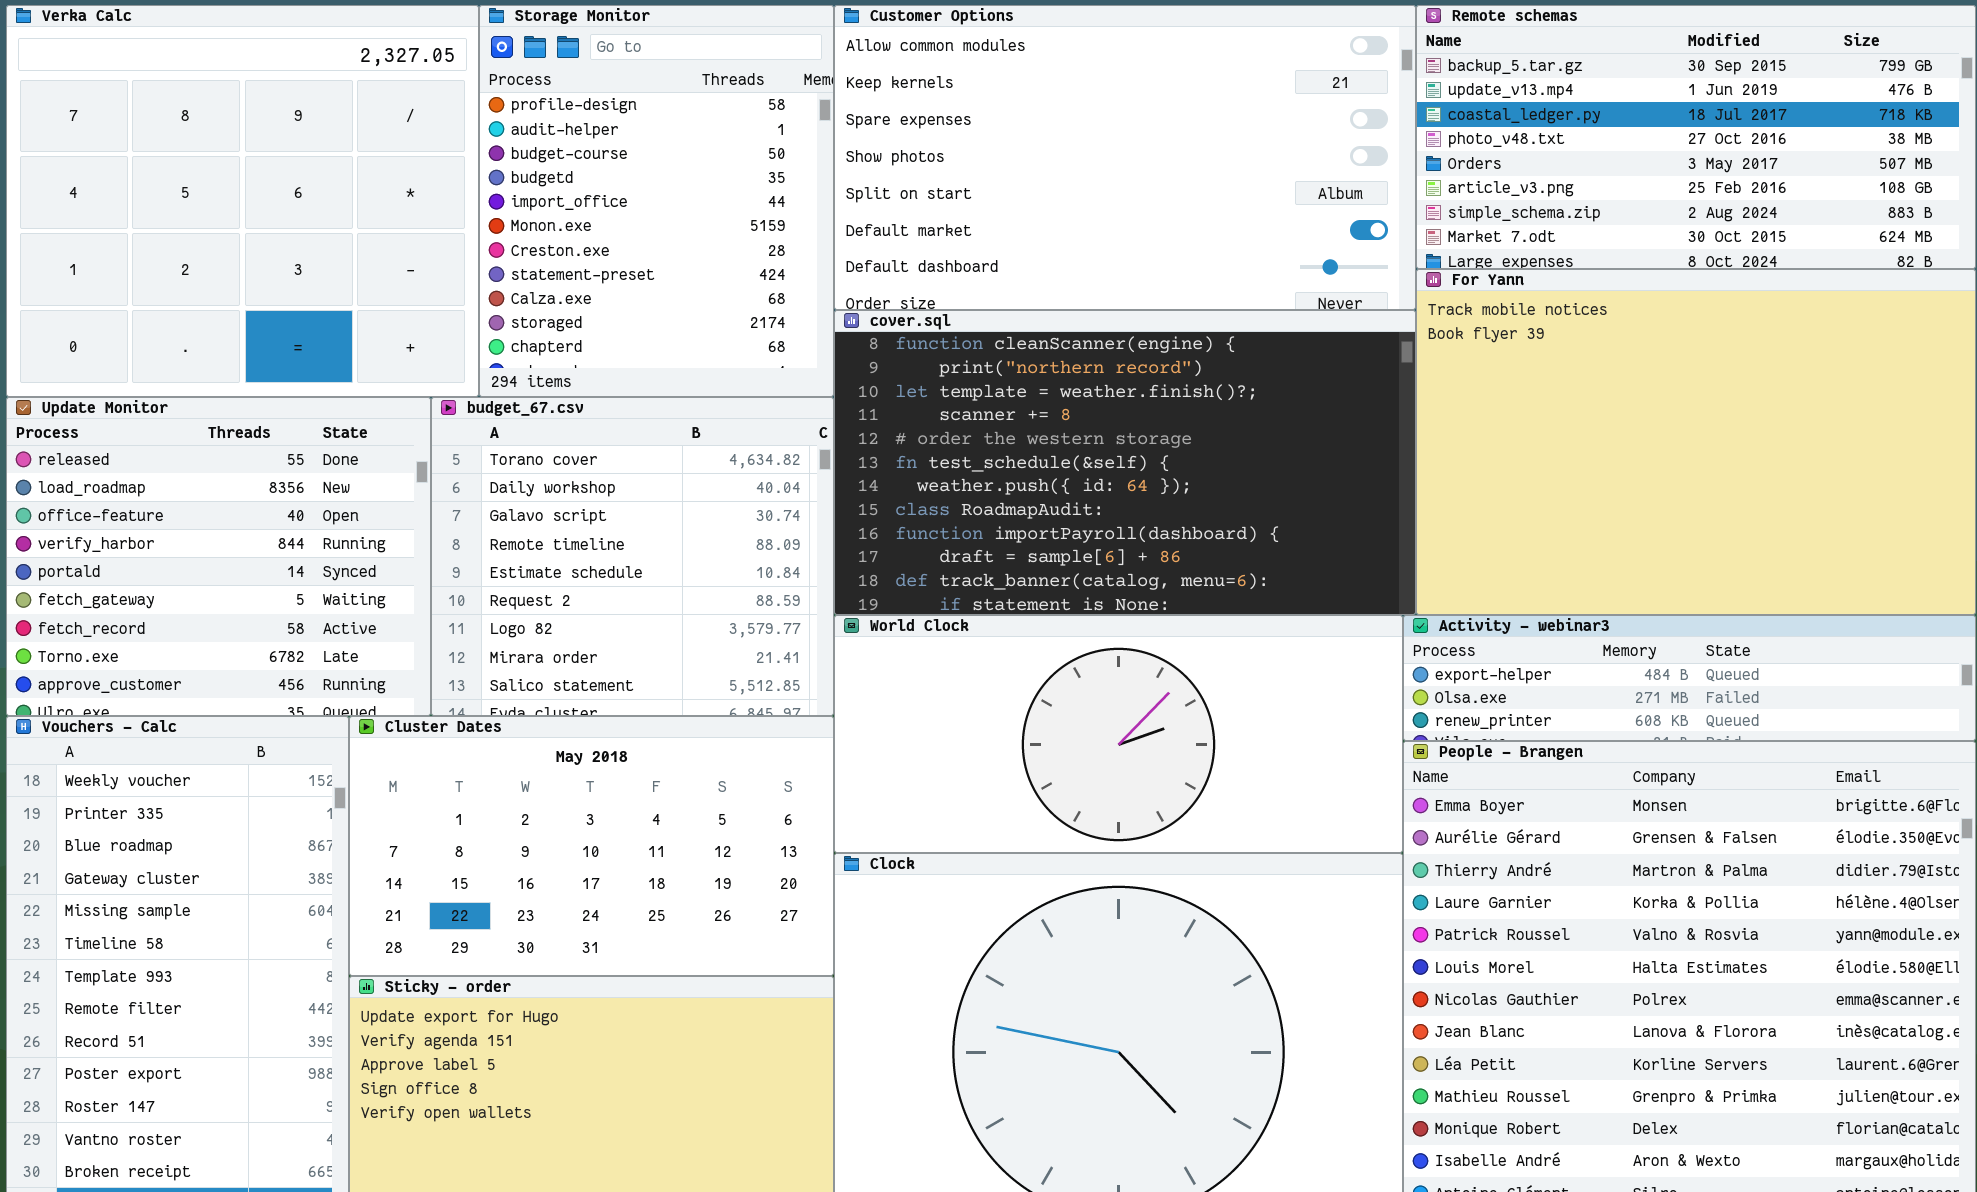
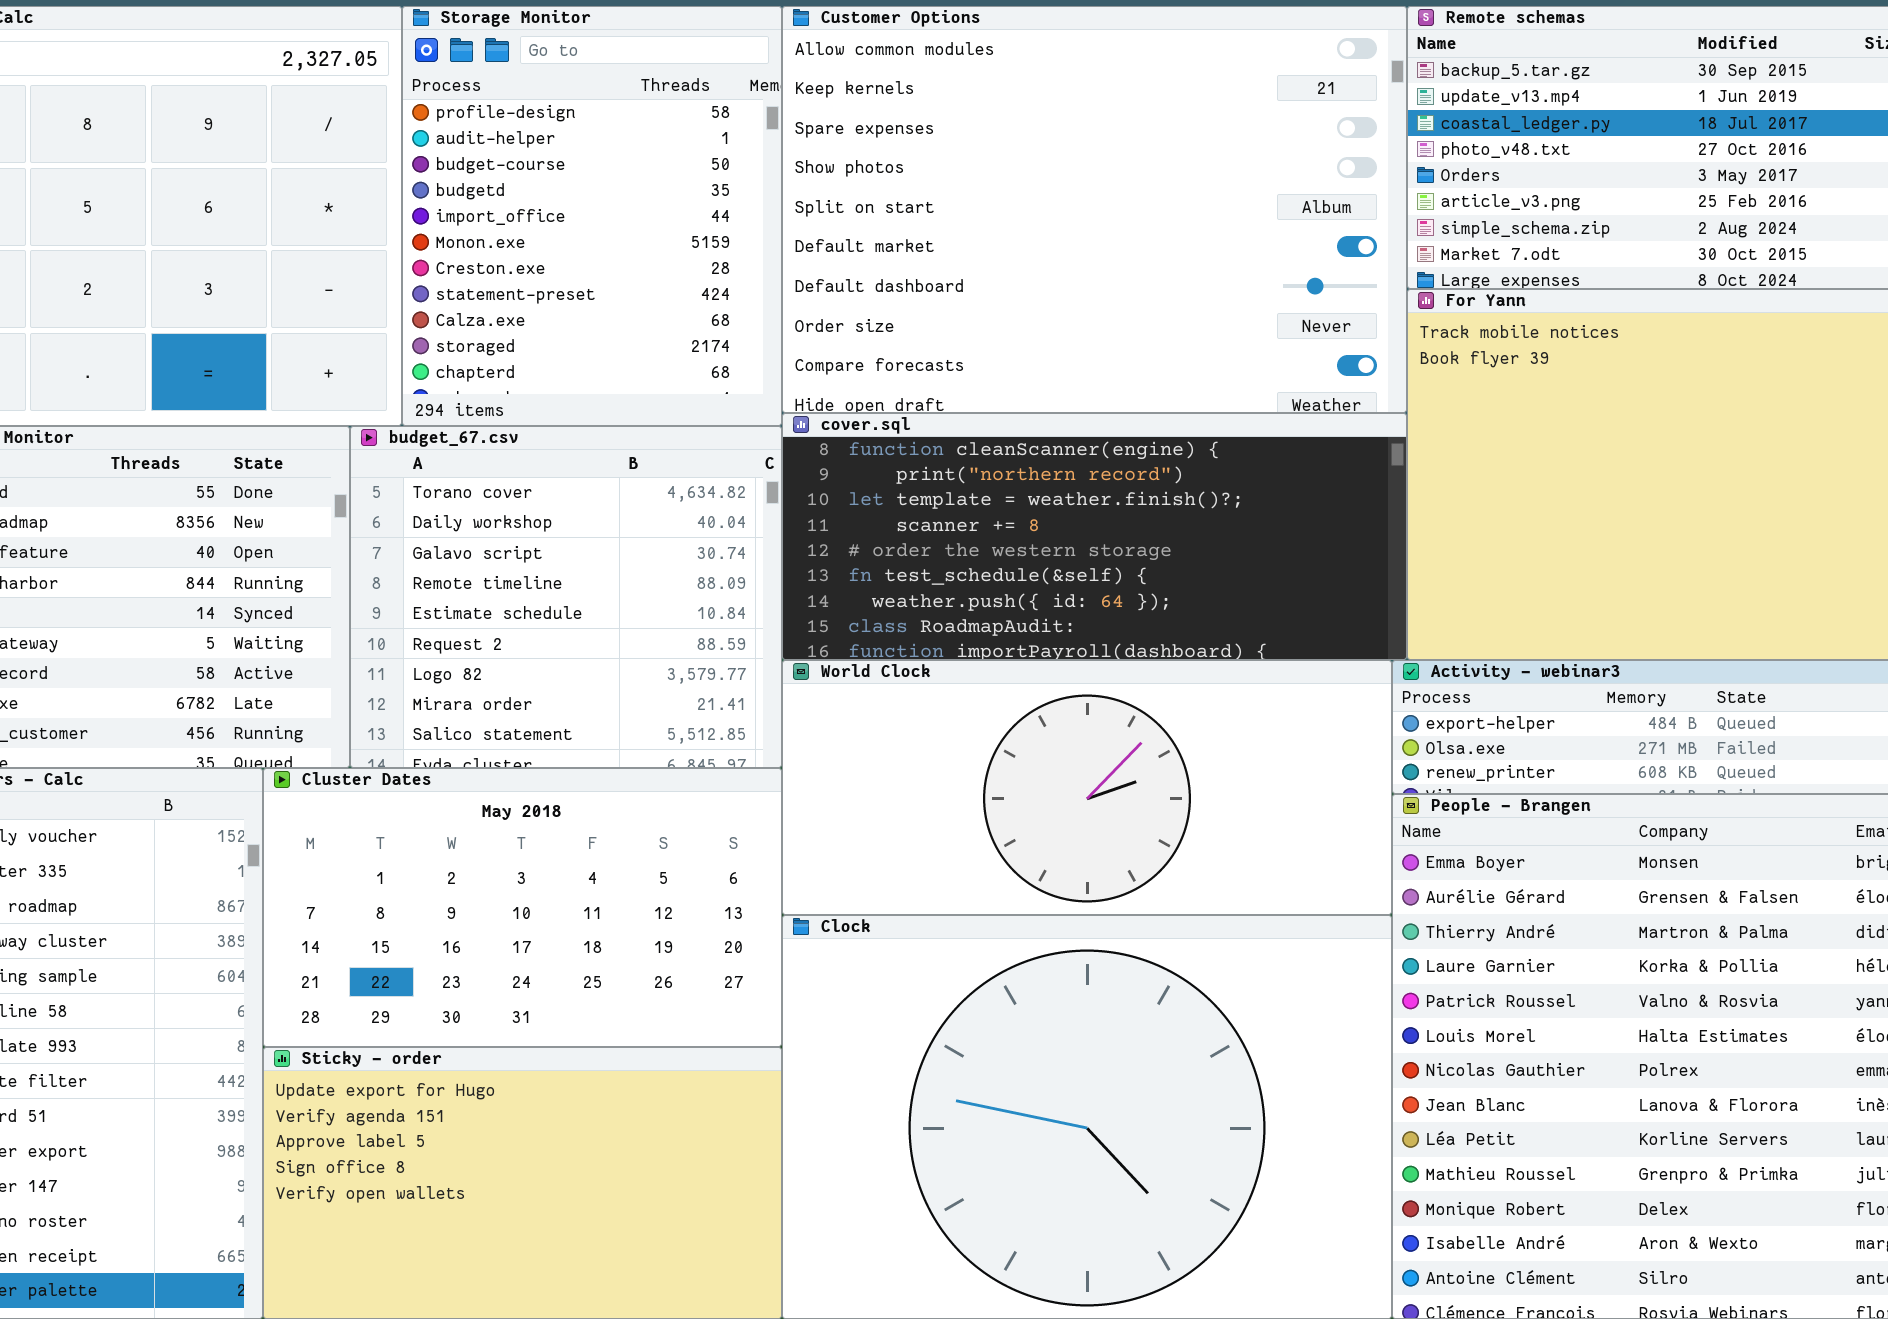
Customer Options: [834,5,1416,310] -> [782,6,1407,413], resized
cover.sql: [834,310,1416,615] -> [782,413,1407,660], resized

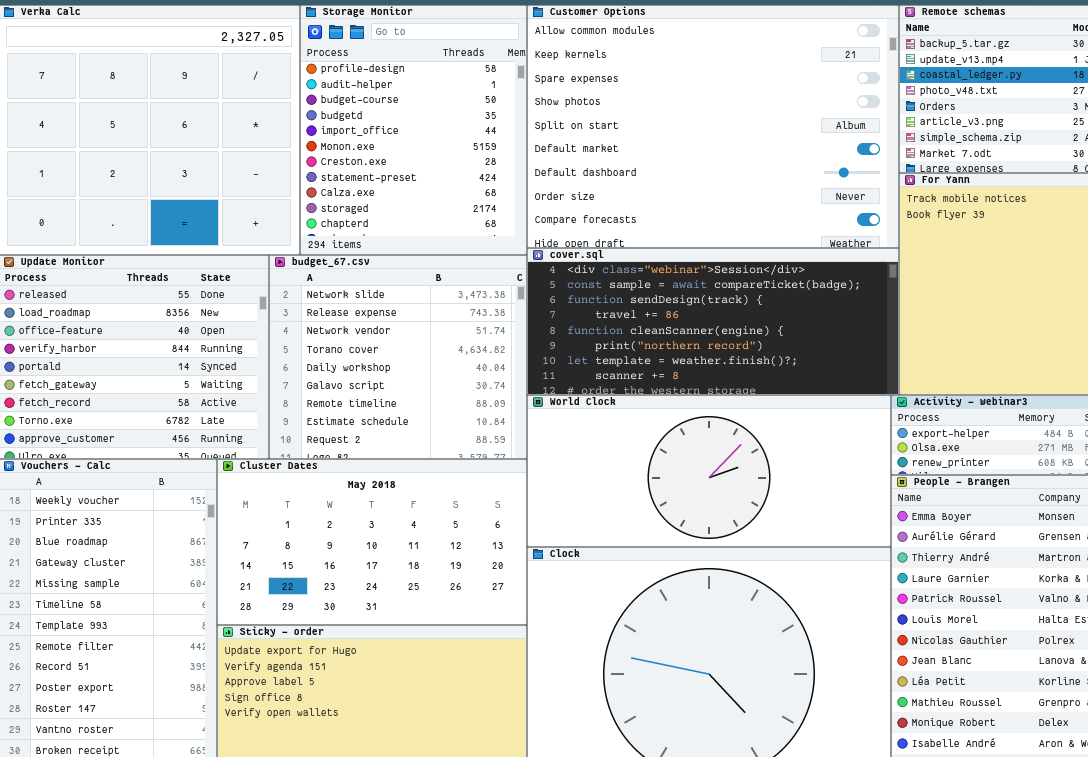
cover.sql: [782,413,1407,660] -> [527,248,899,395], scrolled up 4 rows
budget_67.csv: [350,426,782,768] -> [269,255,527,459], scrolled up 3 rows

